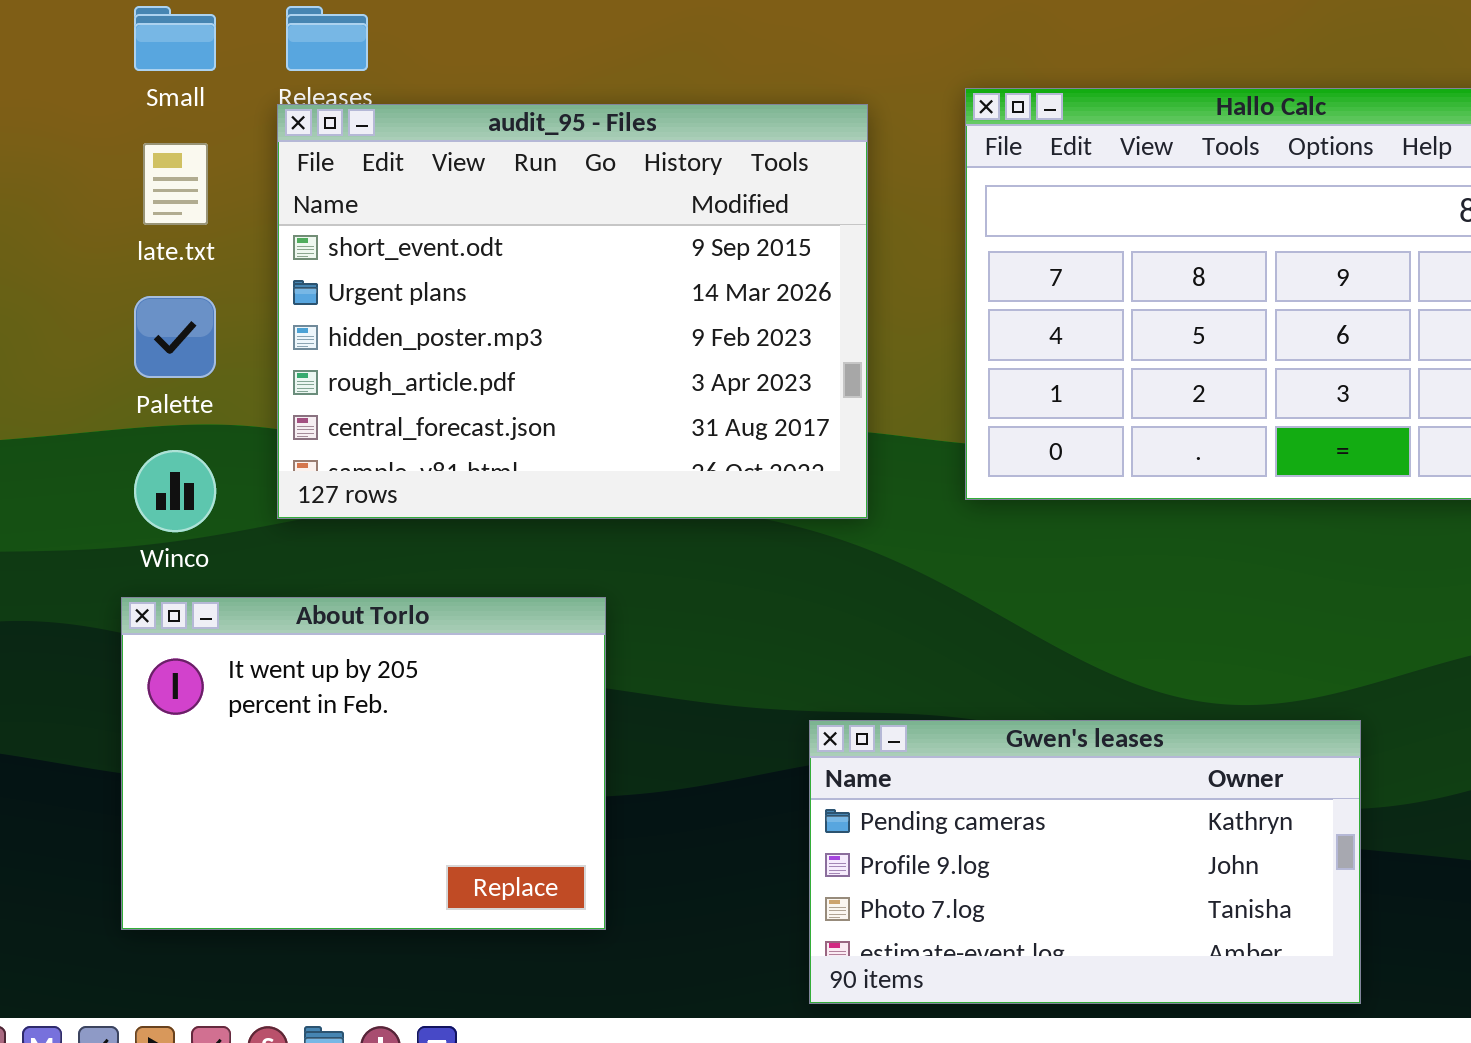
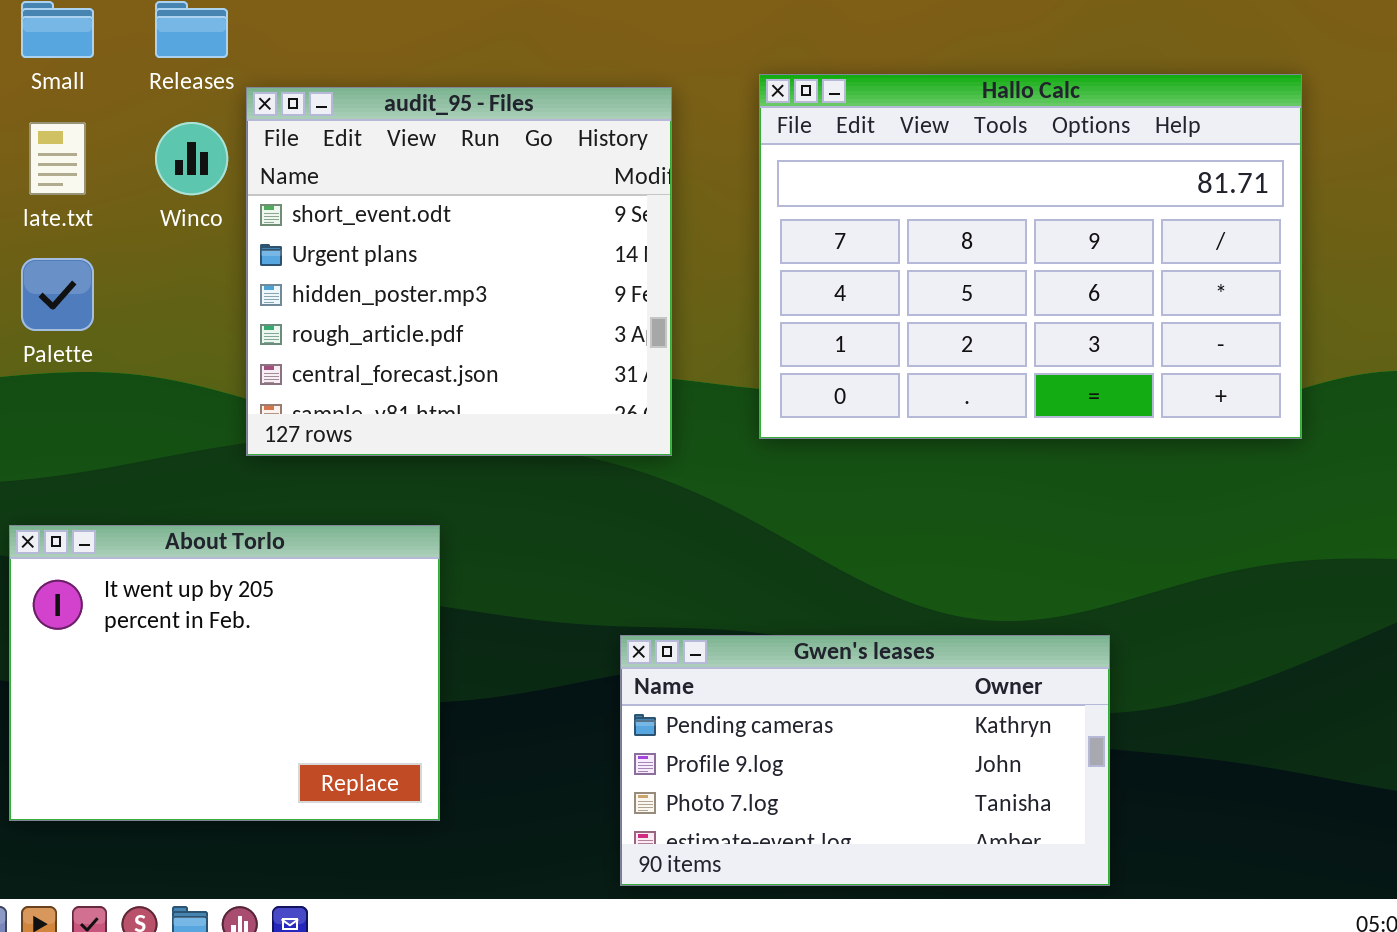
audit_95 - Files: [277,104,868,519] -> [246,87,672,456], resized
Winco: [134,450,216,532] -> [155,122,228,195], moved

